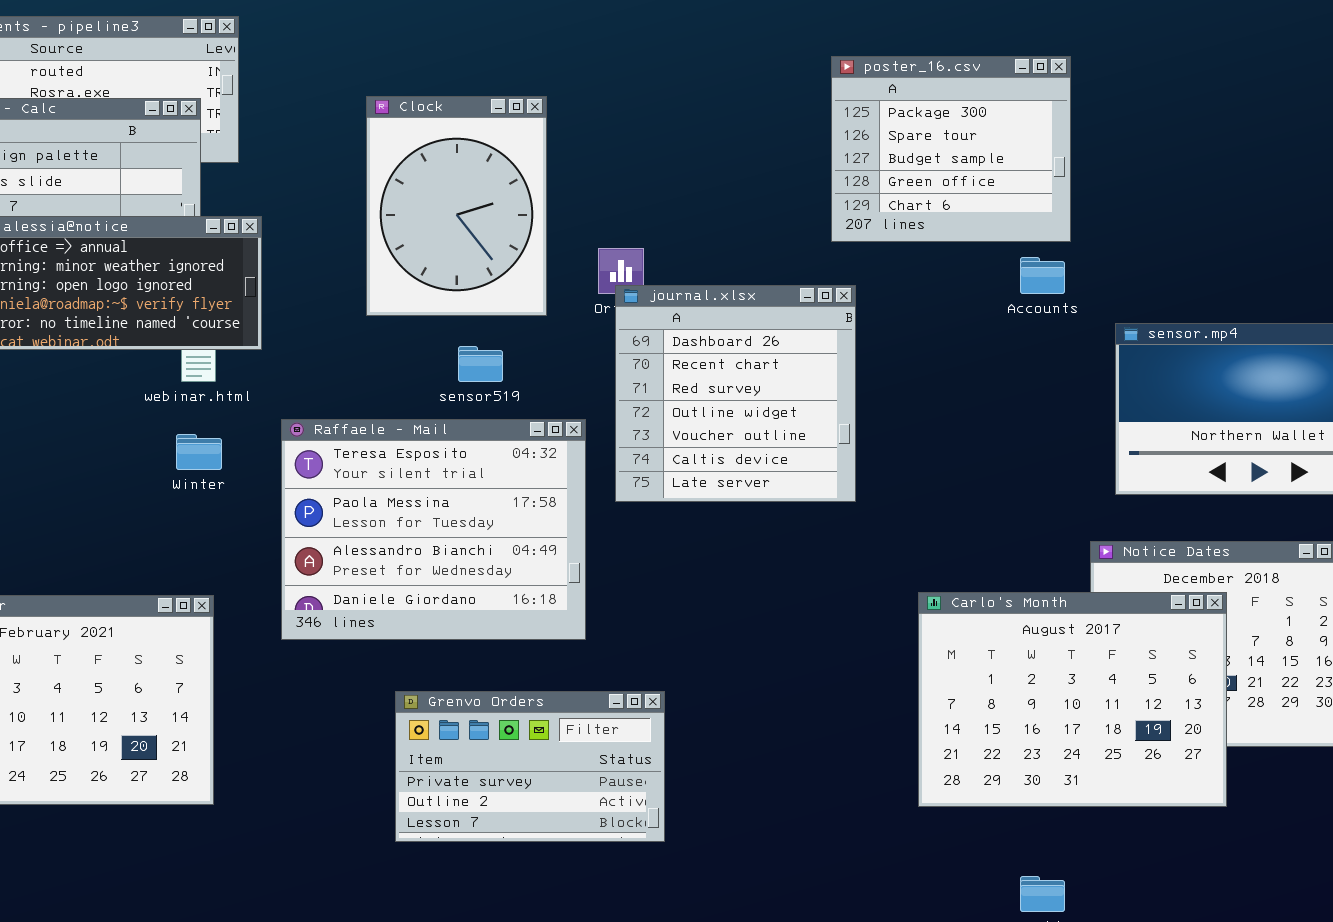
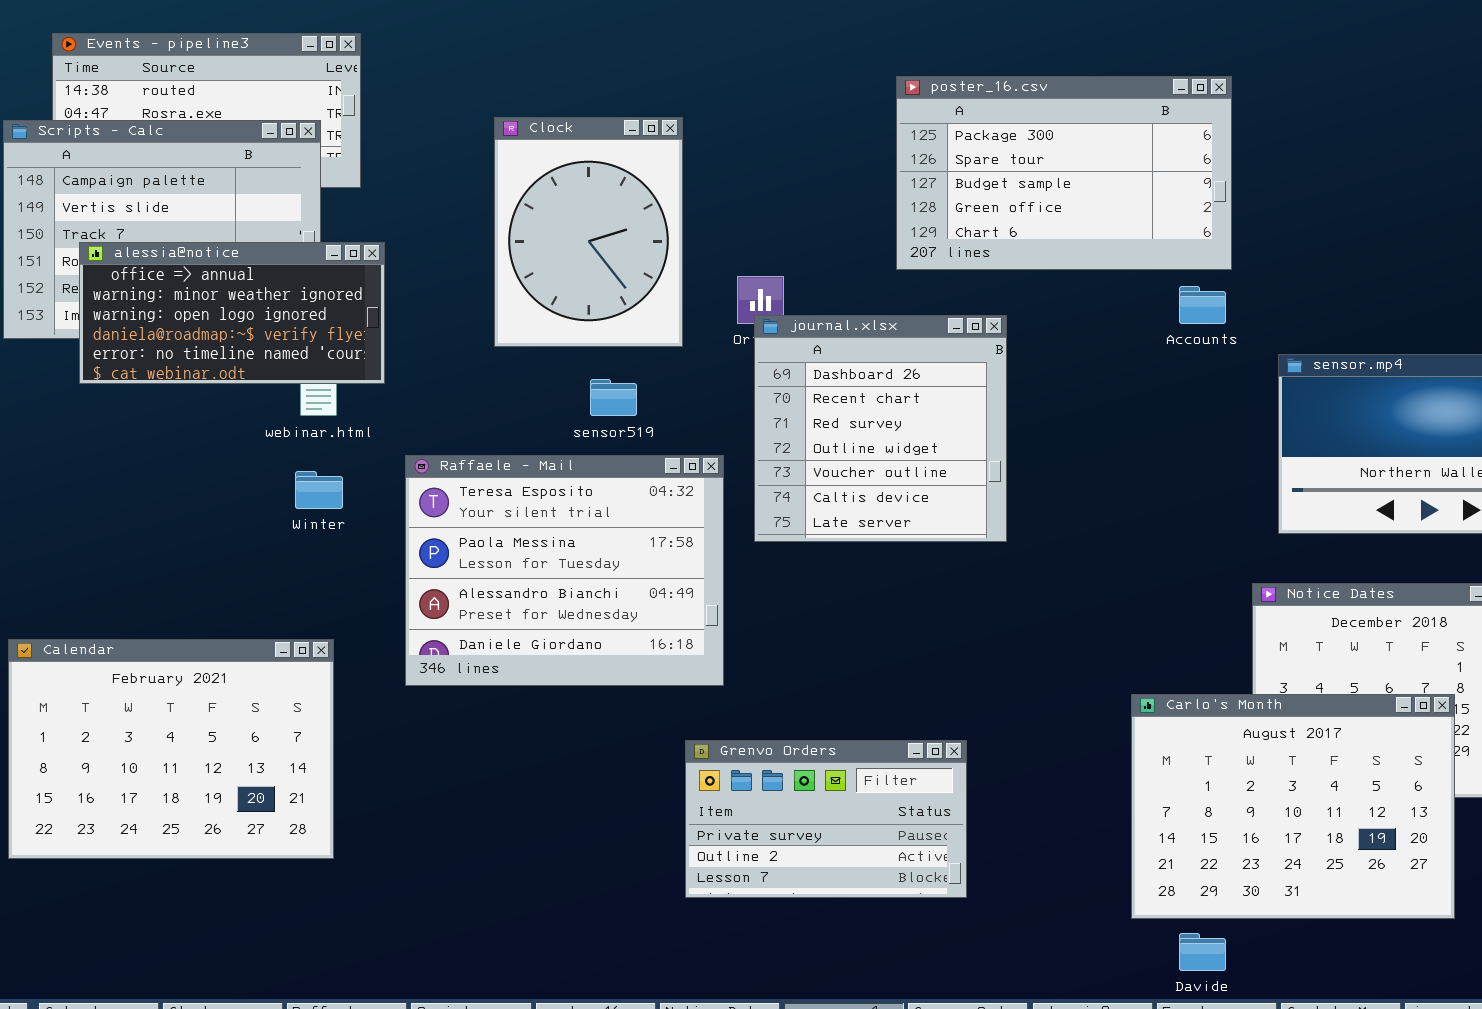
poster_16.csv: [831,56,1071,242] -> [896,76,1232,270], resized
Carlo's Month: [918,592,1227,807] -> [1131,694,1455,919], moved
Grenvo Orders: [395,691,665,842] -> [685,740,967,898], moved

